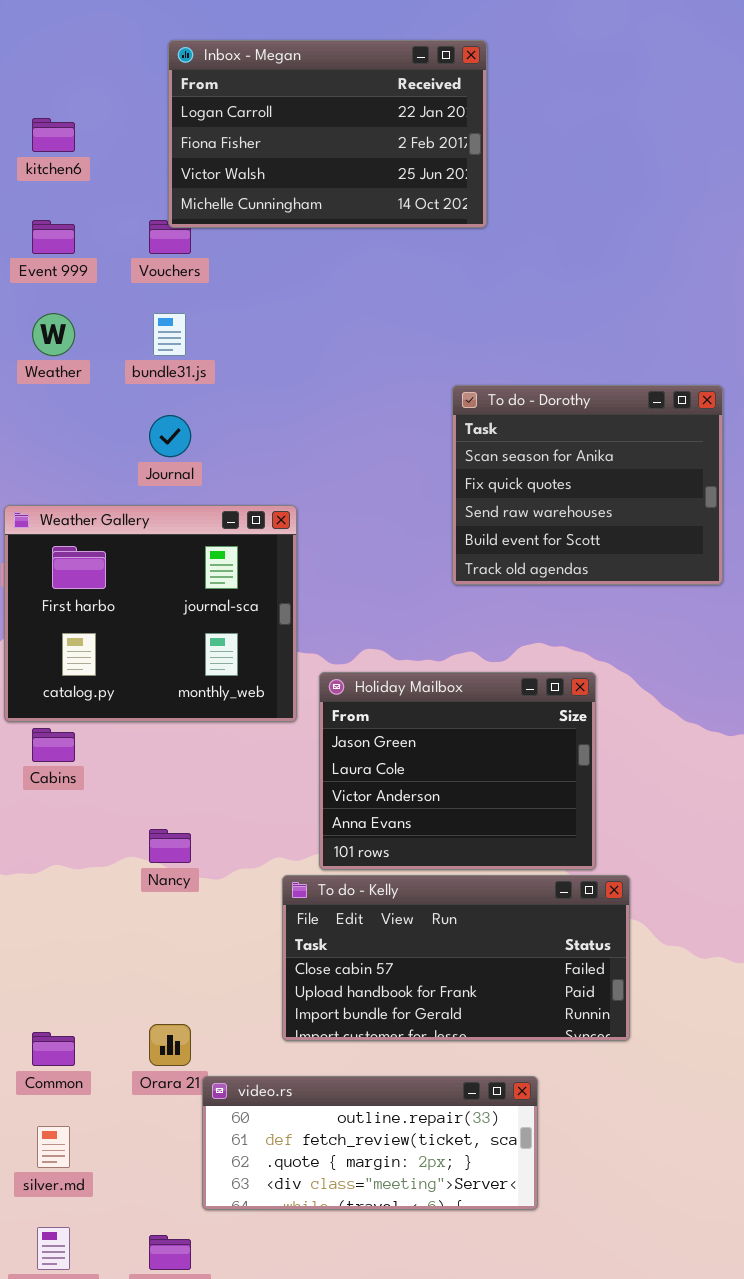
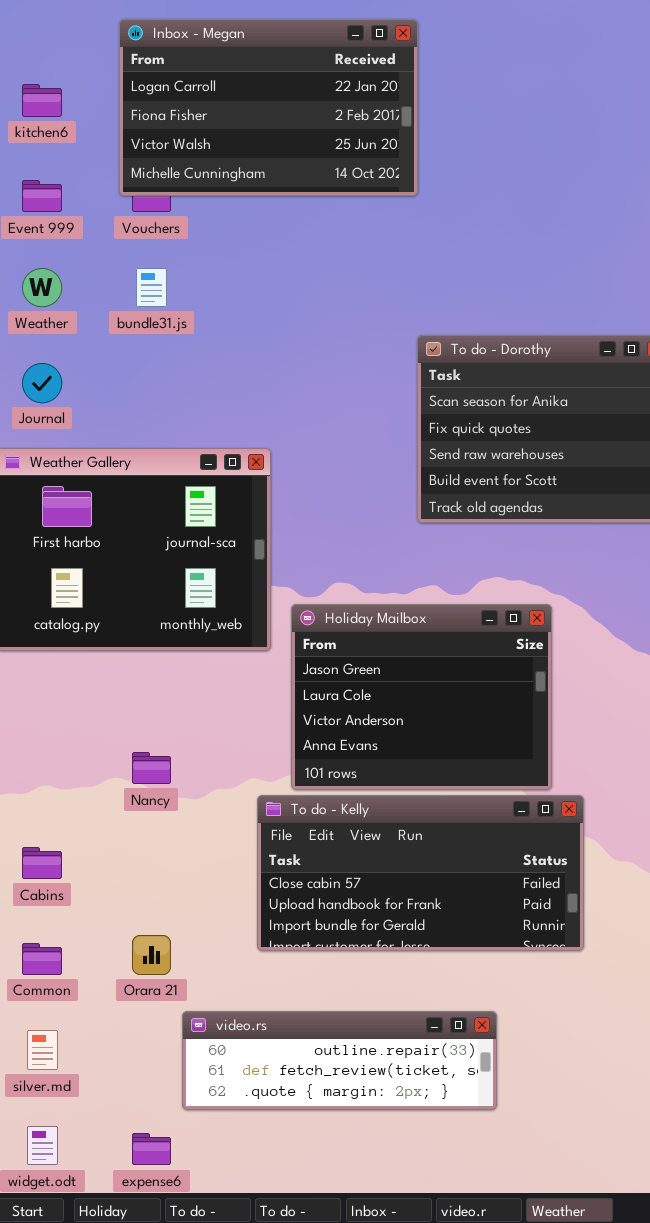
Inbox - Megan: [168,40,487,228] -> [119,19,418,196], moved
Journal: [149,415,191,457] -> [22,363,62,403], moved
Cabins: [32,728,75,762] -> [22,847,62,879], moved
video.rs: [202,1076,538,1210] -> [182,1011,497,1110], resized

